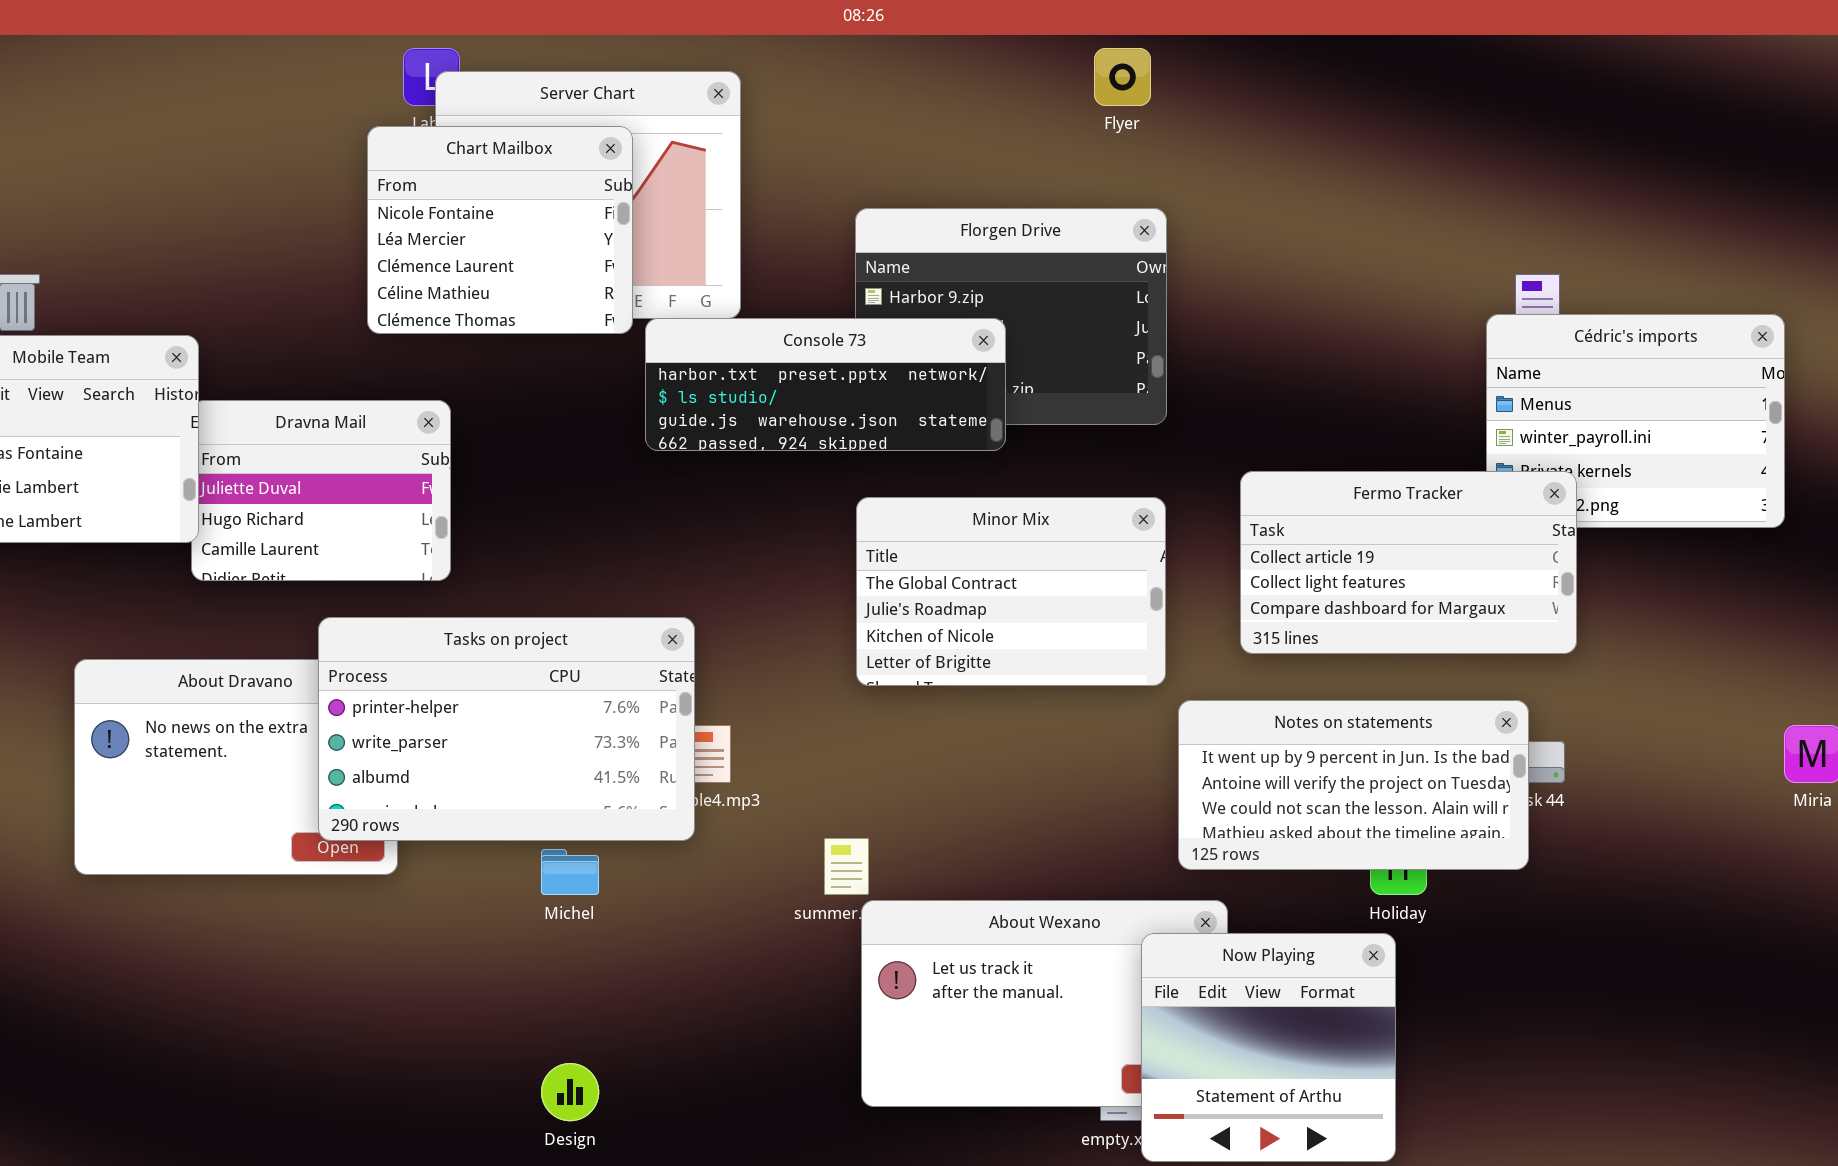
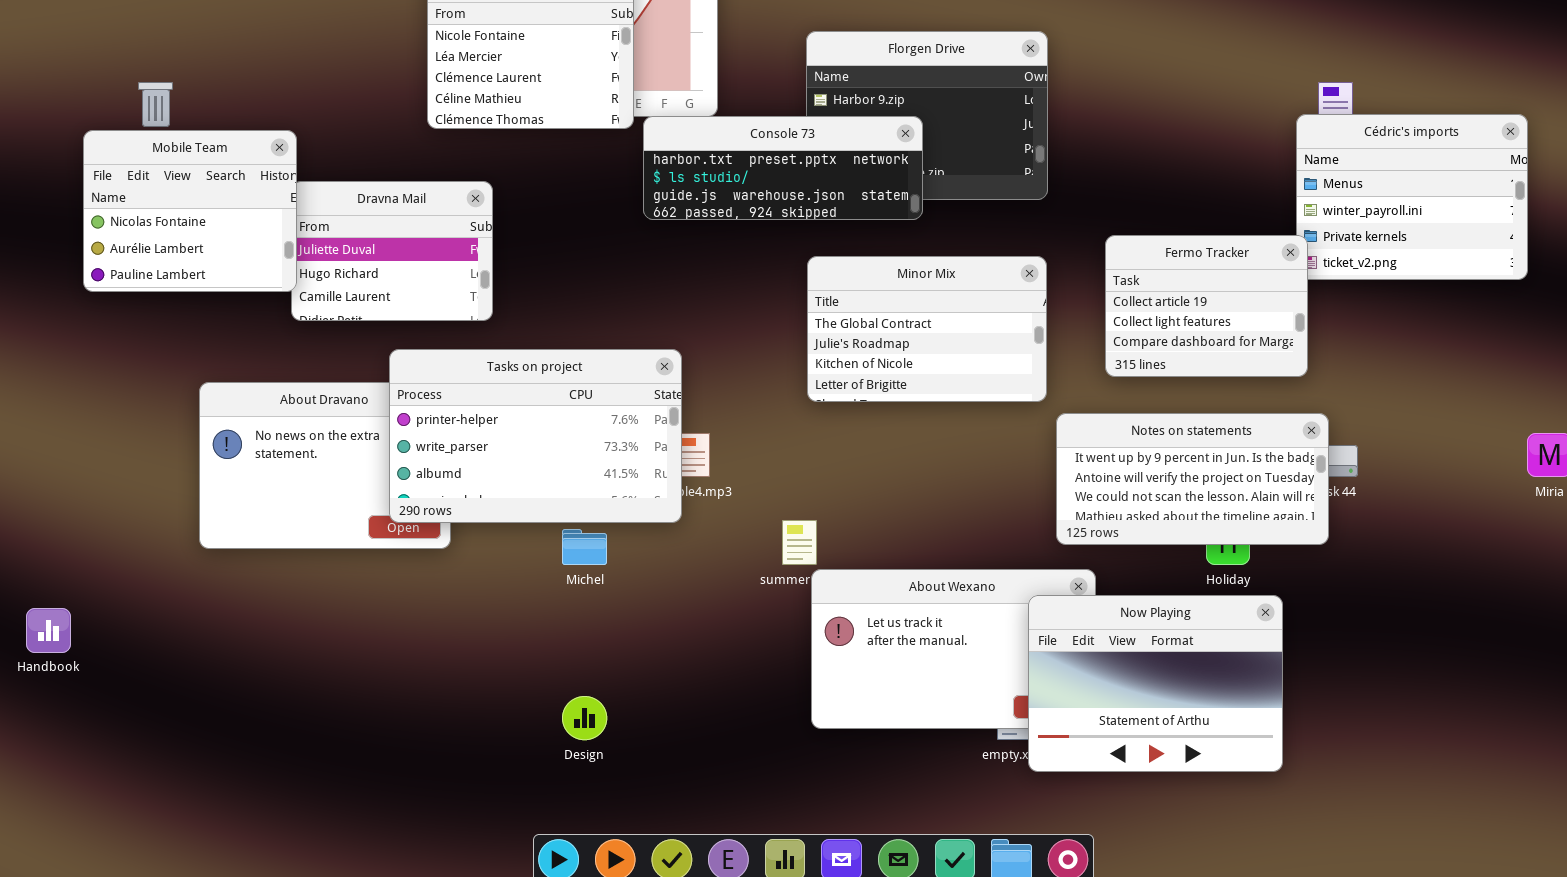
Fermo Tracker: [1240,471,1577,654] -> [1105,235,1308,377], resized
Now Playing: [1141,933,1396,1162] -> [1028,595,1283,772], resized

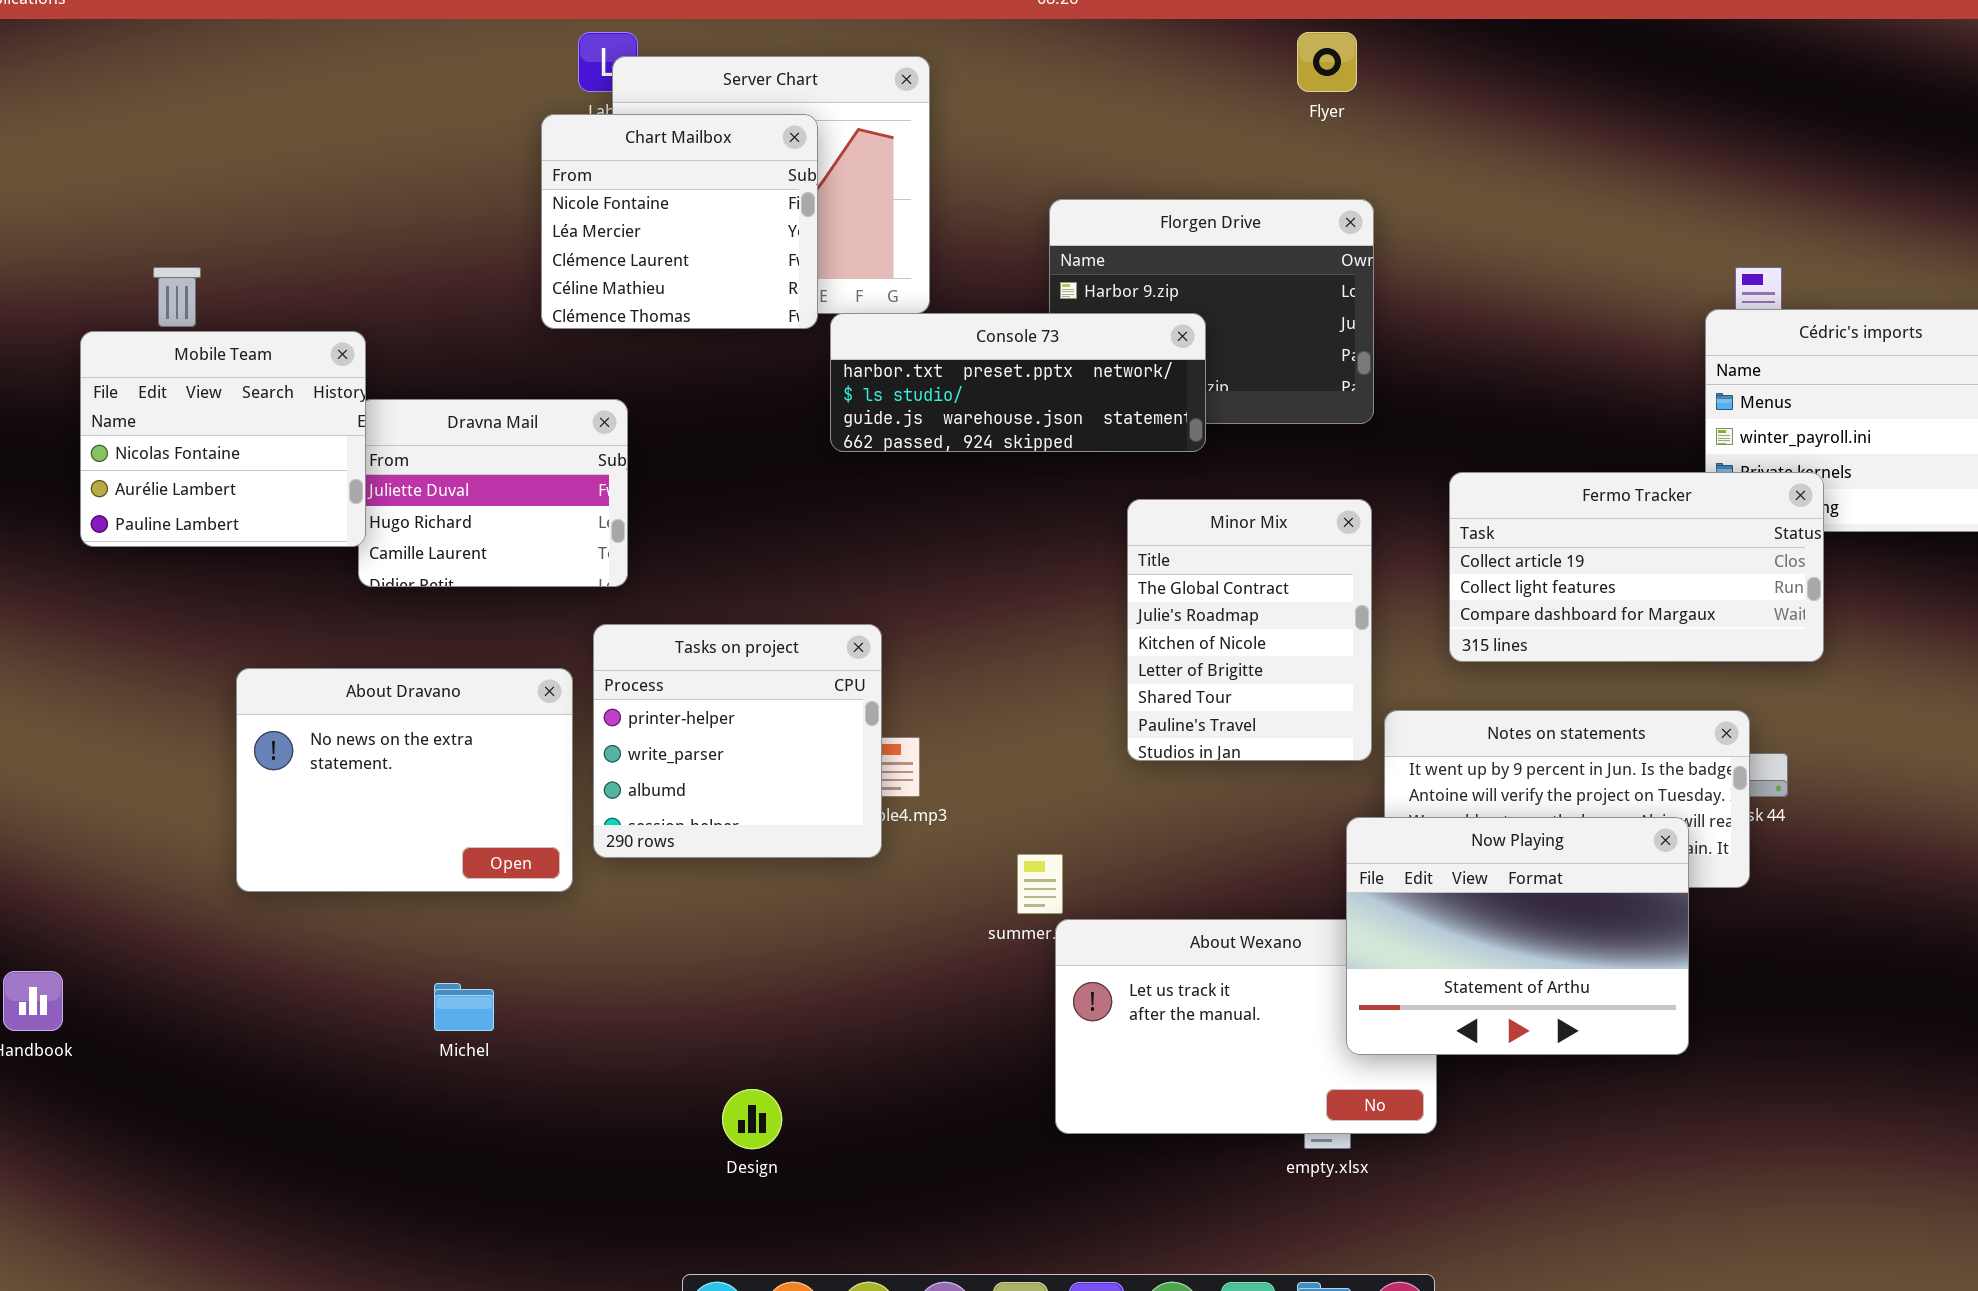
Fermo Tracker: [1105,235,1308,377] -> [1449,472,1824,662], resized
Minor Mix: [807,256,1047,402] -> [1127,499,1372,761], resized
Tasks on project: [389,349,682,523] -> [593,624,882,858], resized
Michel: [562,529,607,565] -> [434,983,494,1031], moved
Now Playing: [1028,595,1283,772] -> [1346,817,1689,1055], moved

